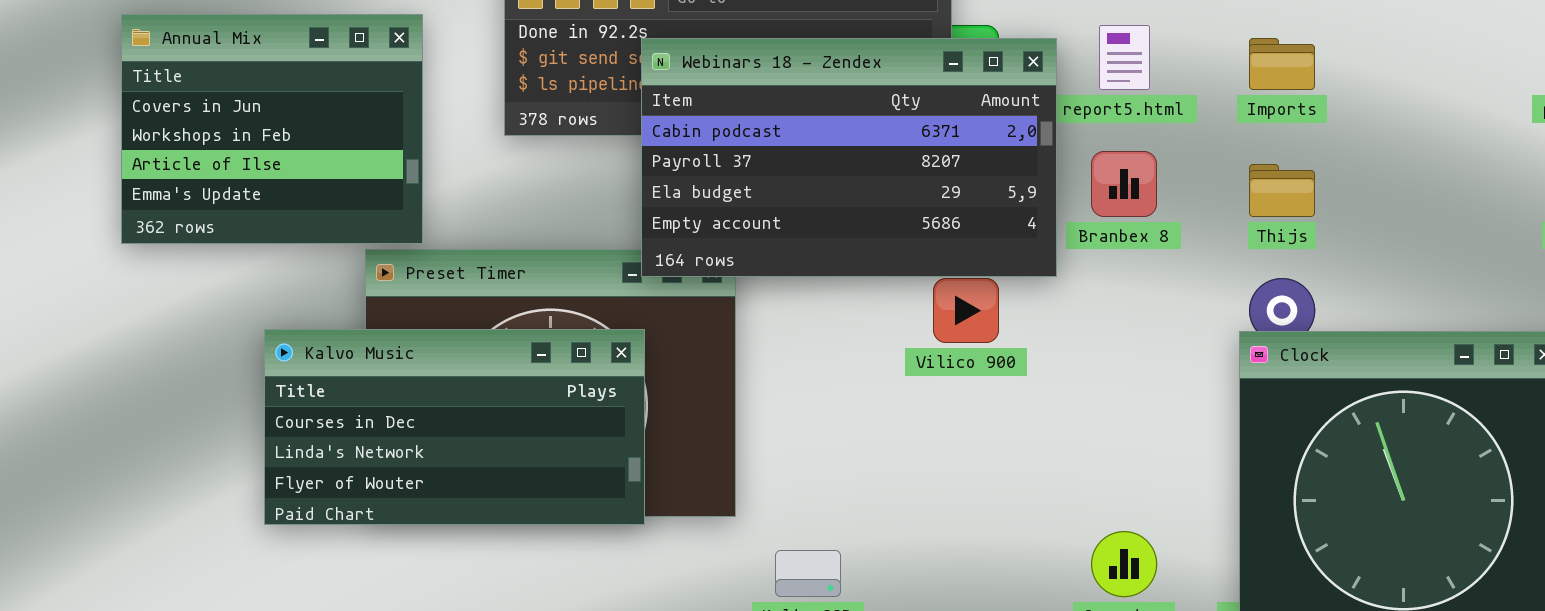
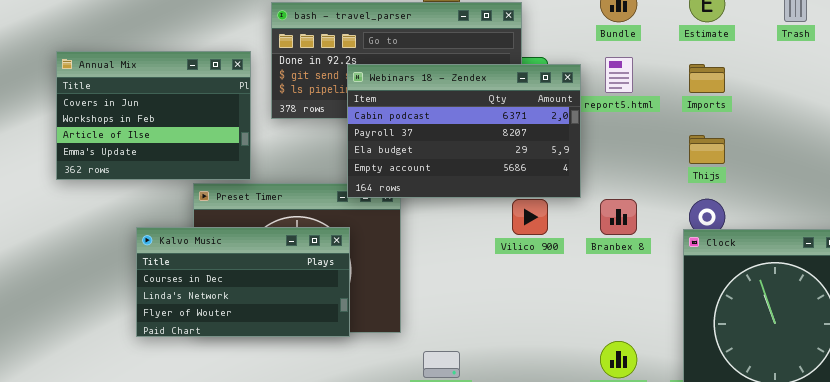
Annual Mix: [121,14,423,244] -> [56,51,251,180], resized
Branbex 8: [1091,151,1157,217] -> [600,199,637,235], moved

